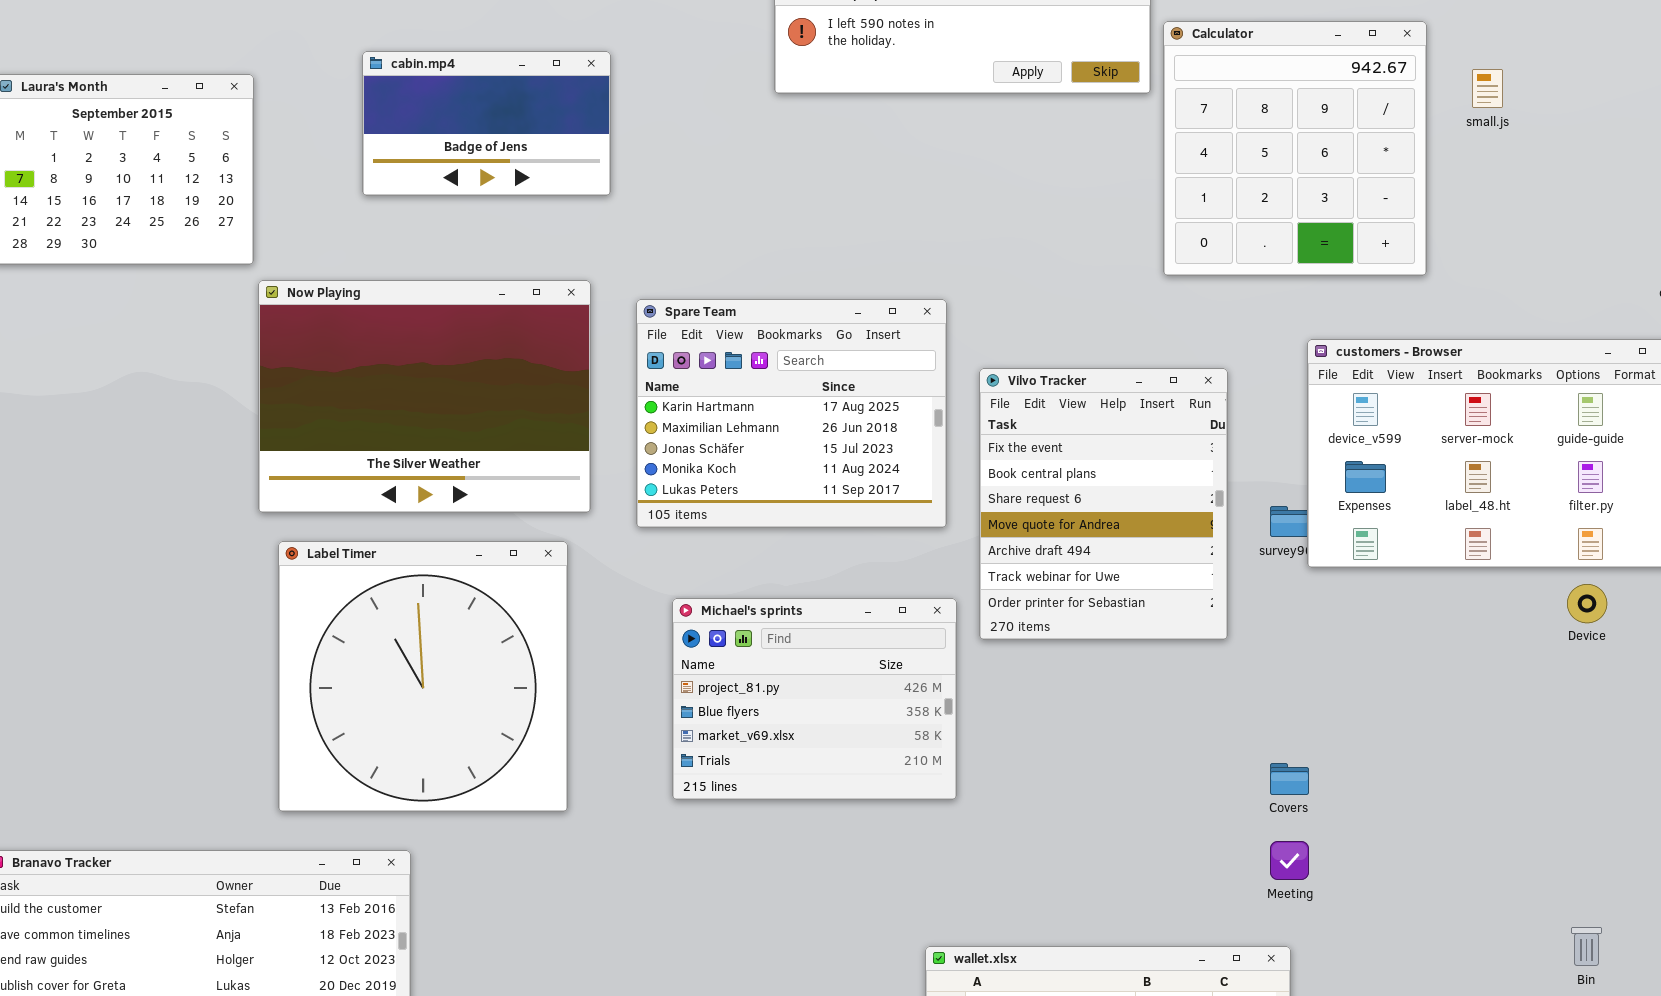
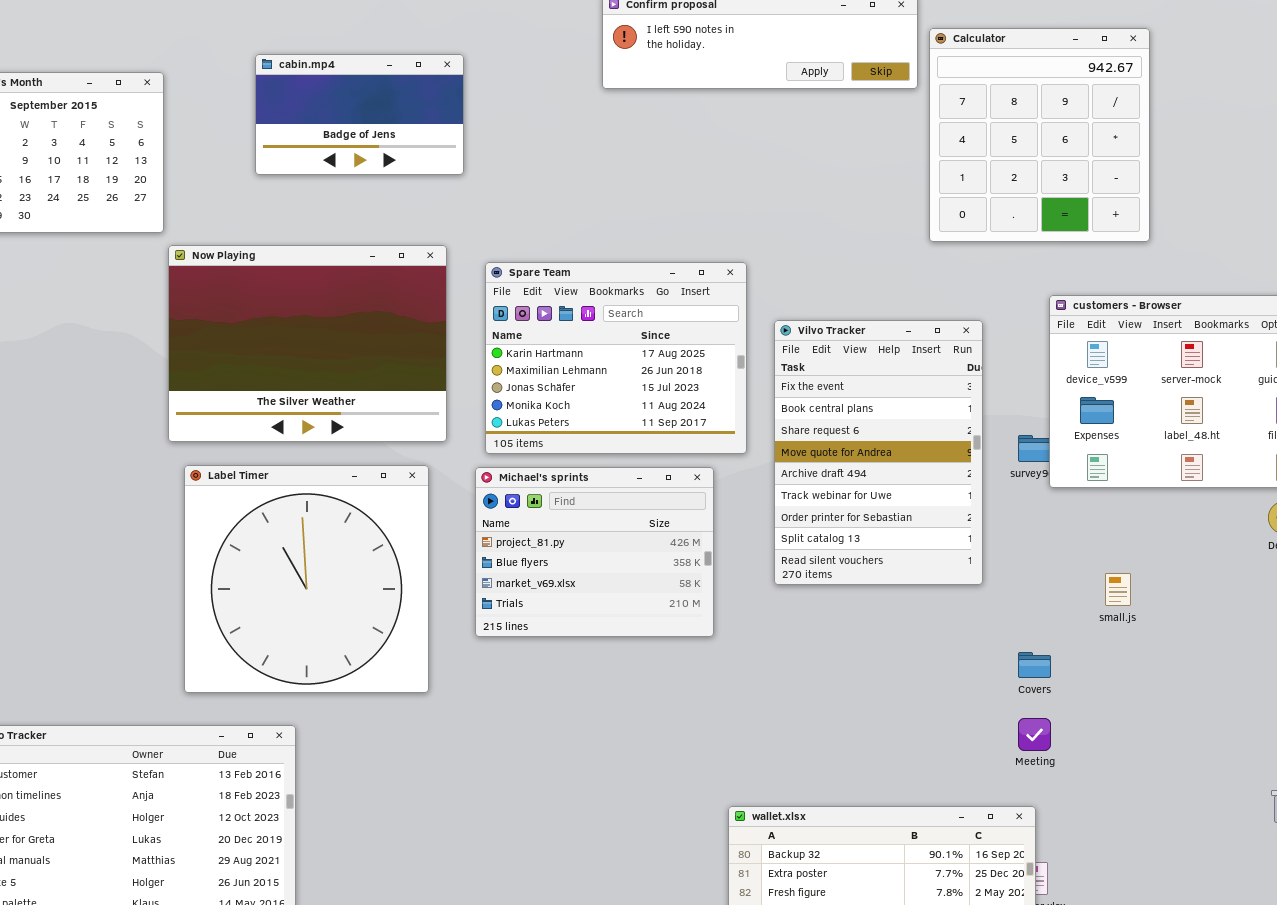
small.js: [1472,69,1503,108] -> [1105,573,1131,606], moved
Vilvo Tracker: [979,368,1228,640] -> [774,320,983,585], resized
Michael's sprints: [672,598,957,800] -> [475,467,714,637], moved

